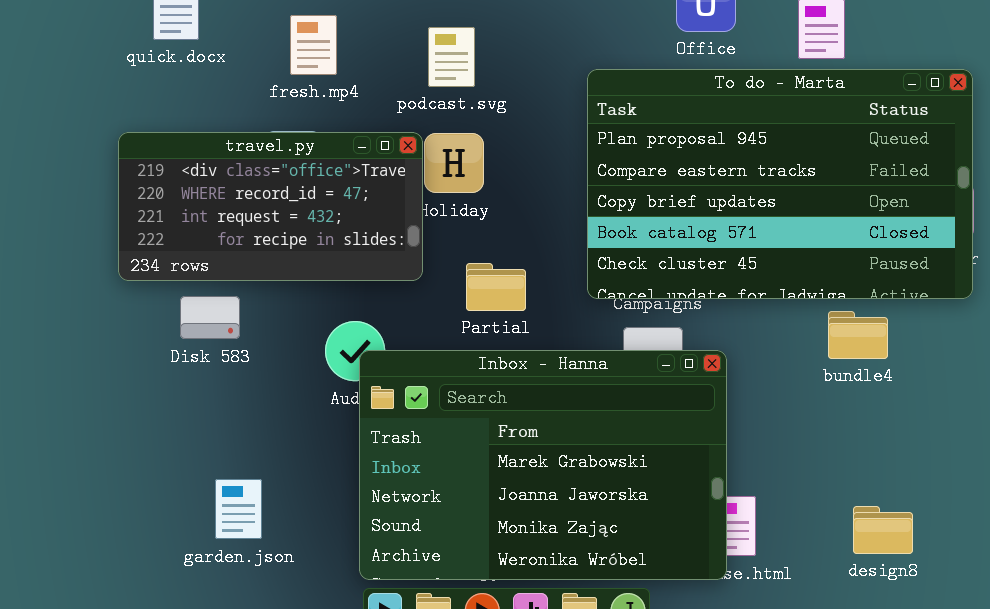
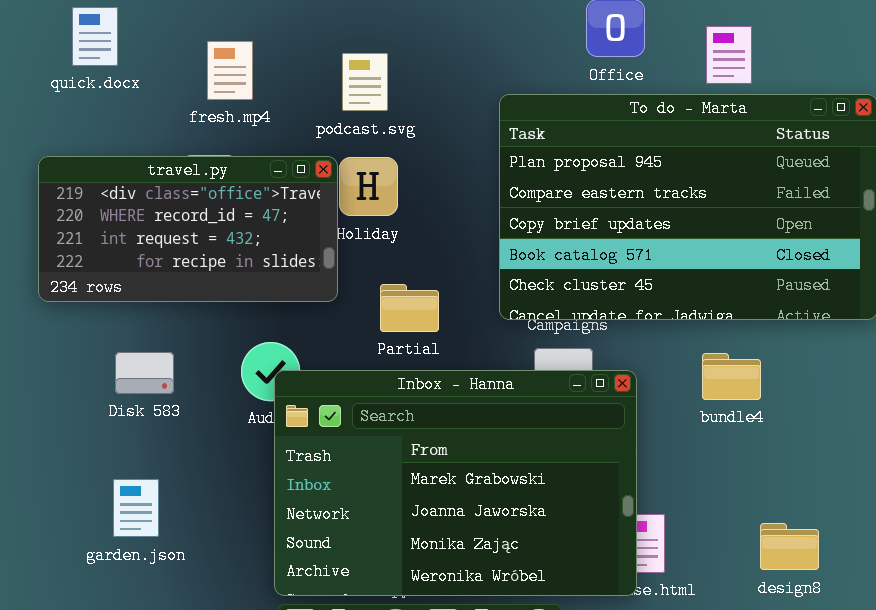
Disk 583: [180,296,240,339] -> [115,352,174,394], moved
bundle4: [828,311,888,359] -> [702,353,761,400], moved
garden.json: [215,479,262,539] -> [113,479,159,537], moved

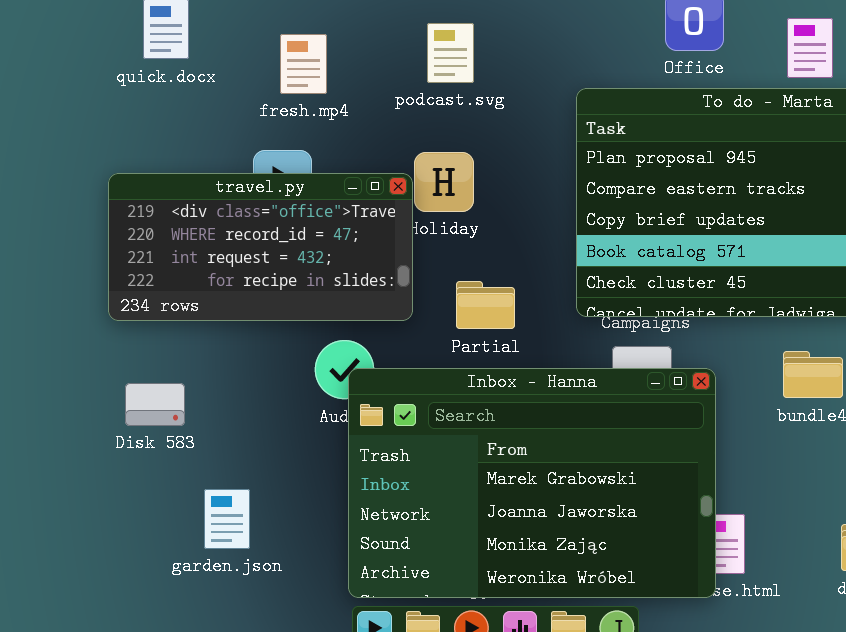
podcast.svg: [342,53,388,111] -> [427,23,474,83], moved
travel.py: [38,156,338,302] -> [108,173,413,321], moved
Disk 583: [115,352,174,394] -> [125,383,185,426], moved
garden.json: [113,479,159,537] -> [204,489,250,549], moved

